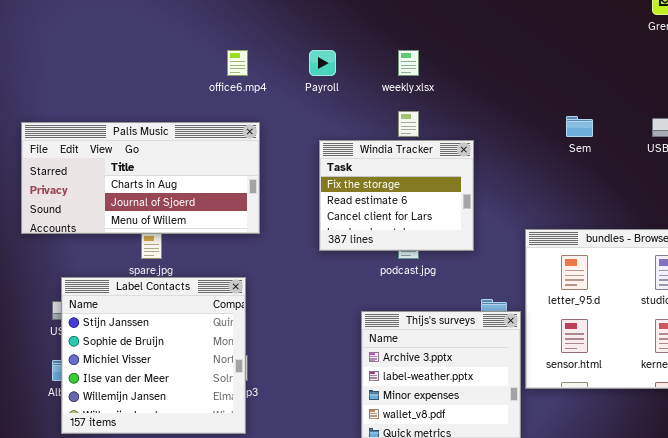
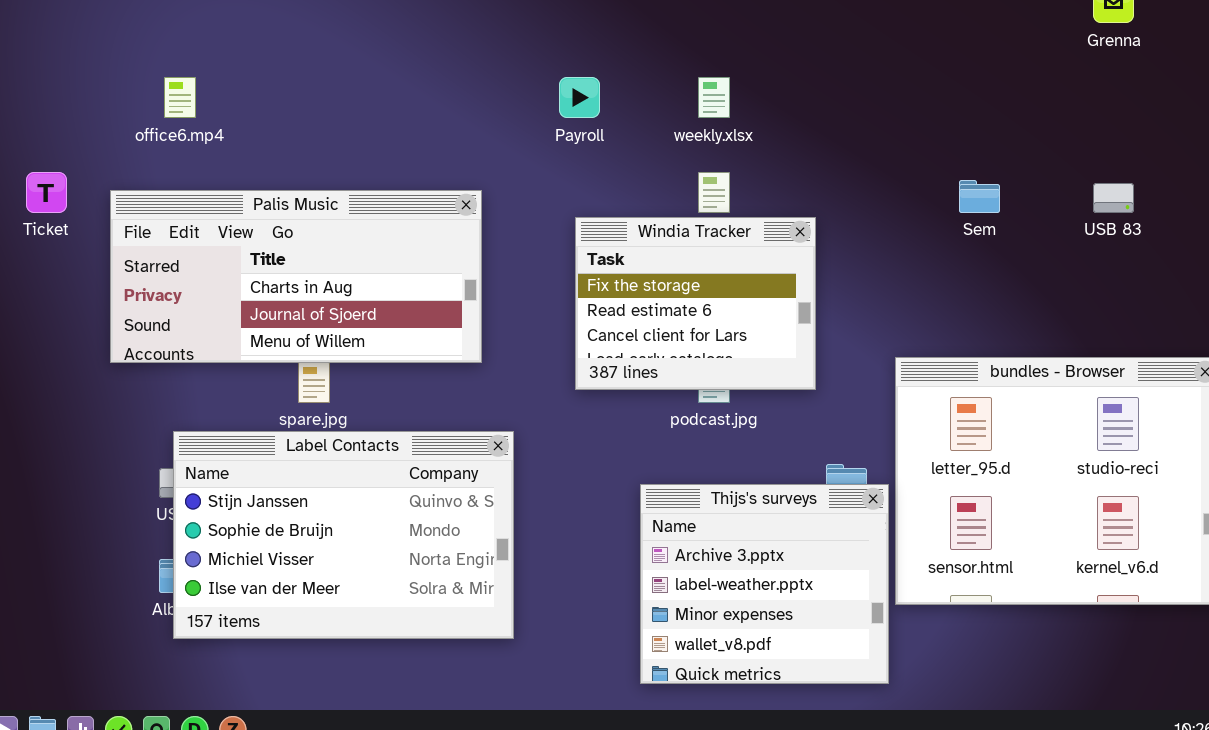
office6.mp4: [227,50,248,76] -> [164,77,196,118], moved
Label Contacts: [61,277,246,434] -> [173,431,514,639], resized

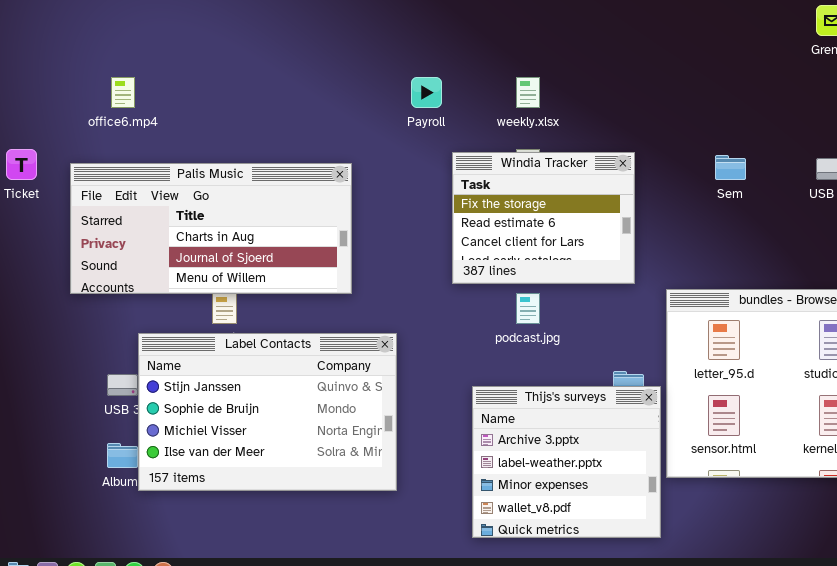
Windia Tracker: [575,217,816,390] -> [452,152,635,284], moved
Label Contacts: [173,431,514,639] -> [138,333,397,491], moved

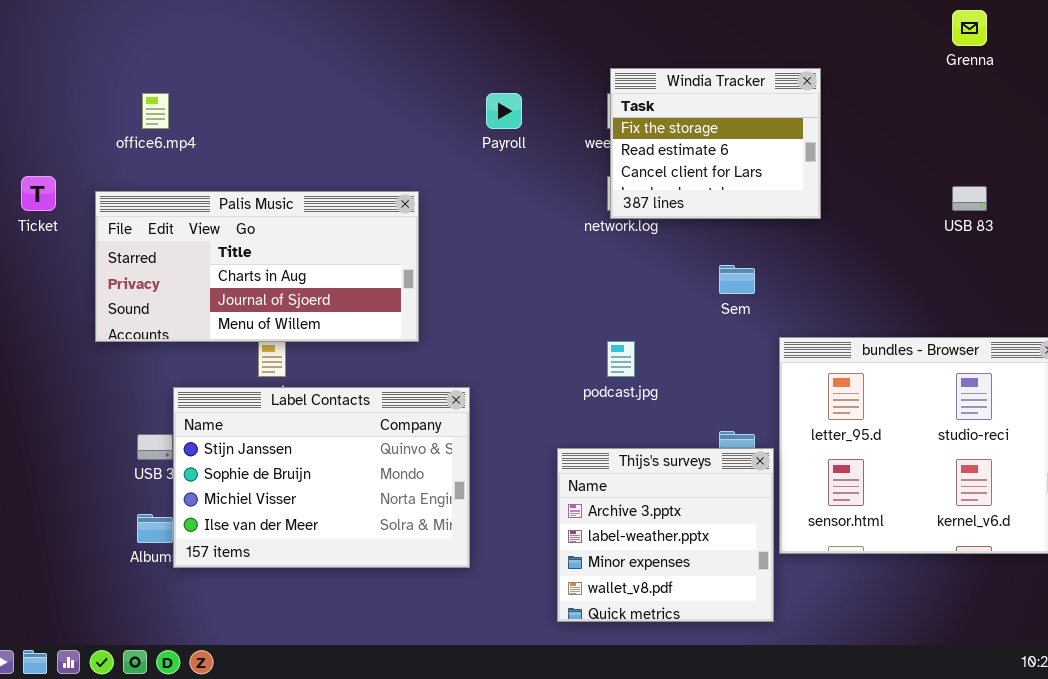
Windia Tracker: [452,152,635,284] -> [610,68,821,219], moved
Sem: [715,155,746,180] -> [719,265,755,294], moved

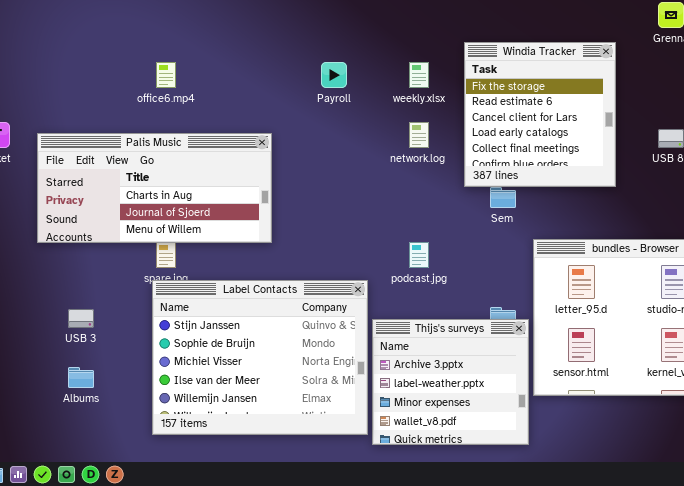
Windia Tracker: [610,68,821,219] -> [464,42,616,187], moved, resized
office6.mp4: [142,93,169,129] -> [156,62,176,88], moved
Label Contacts: [173,387,470,568] -> [152,280,368,435], moved, resized

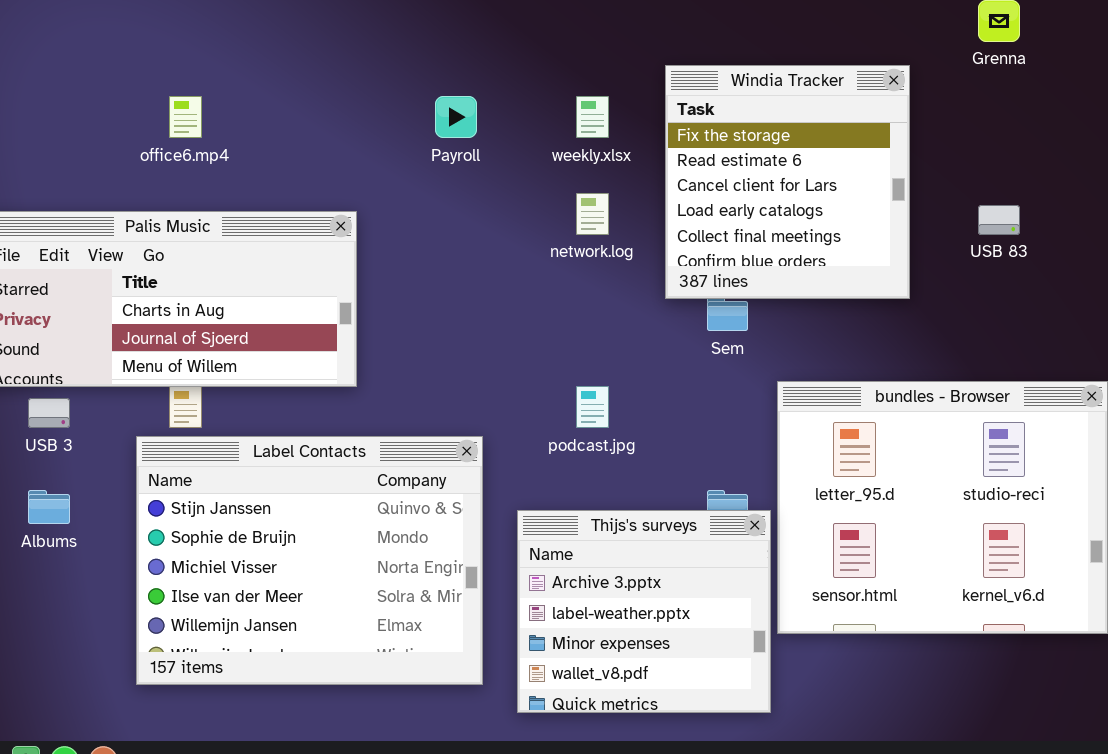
Label Contacts: [152,280,368,435] -> [136,436,483,685], moved
USB 3: [68,309,94,328] -> [28,398,70,428], moved
Albums: [68,367,94,388] -> [28,490,70,524], moved

